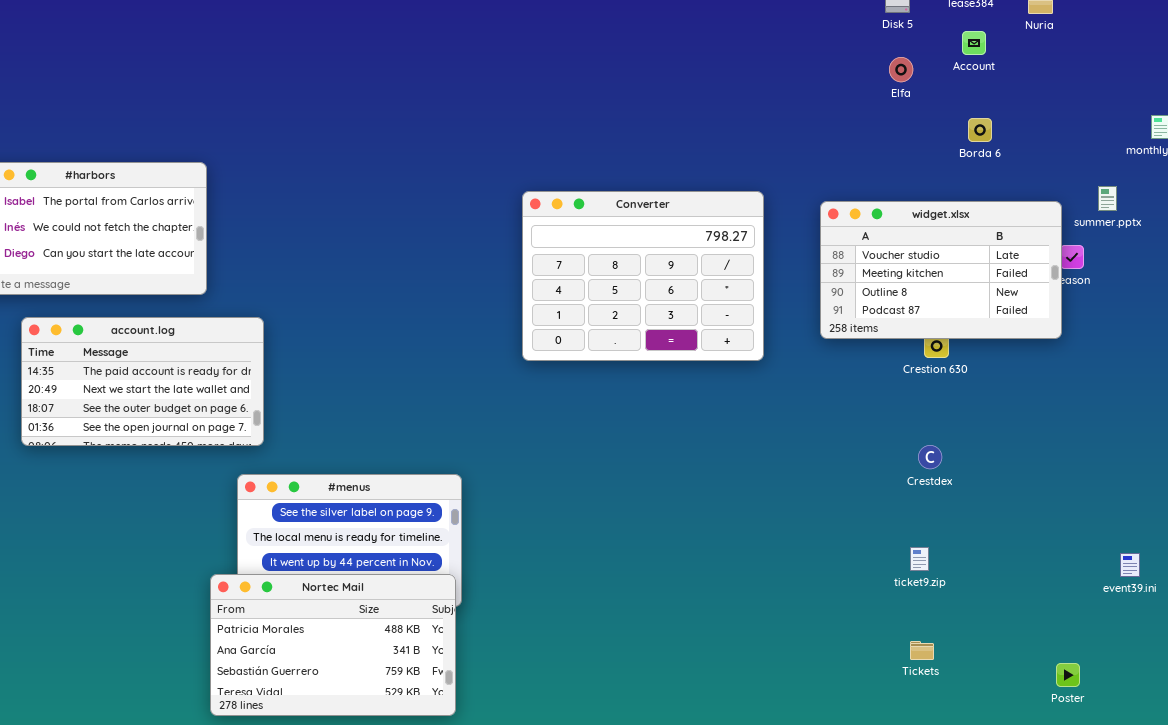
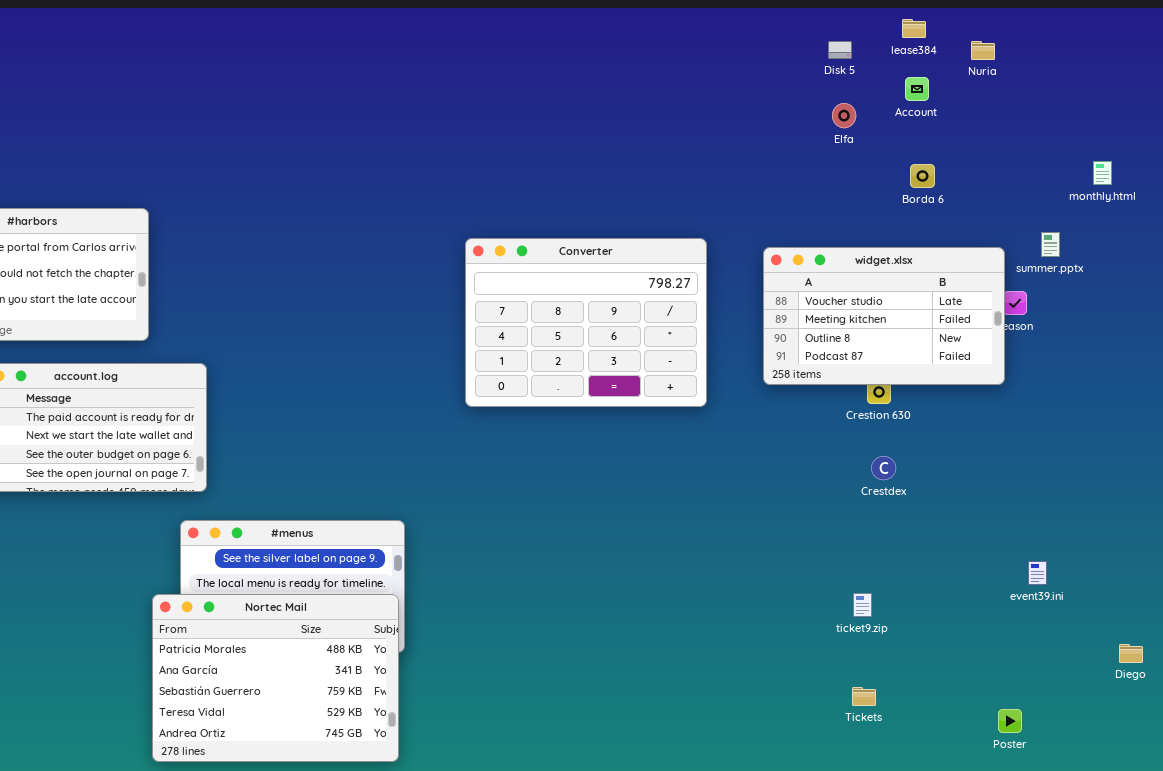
Crestdex: [918,445,942,469] -> [871,456,896,480], moved
event39.ini: [1120,553,1140,577] -> [1028,561,1047,585], moved
Nortec Mail: [210,574,456,716] -> [152,594,399,762], resized

